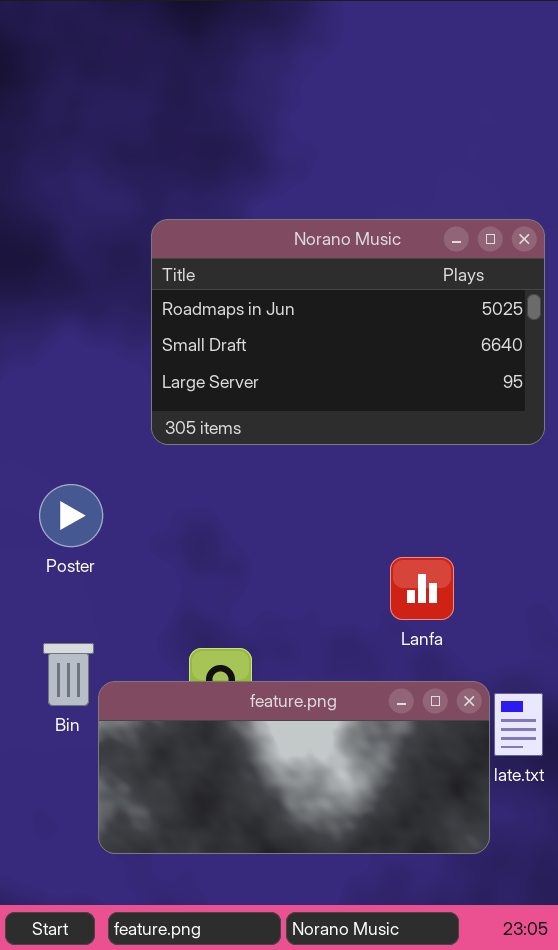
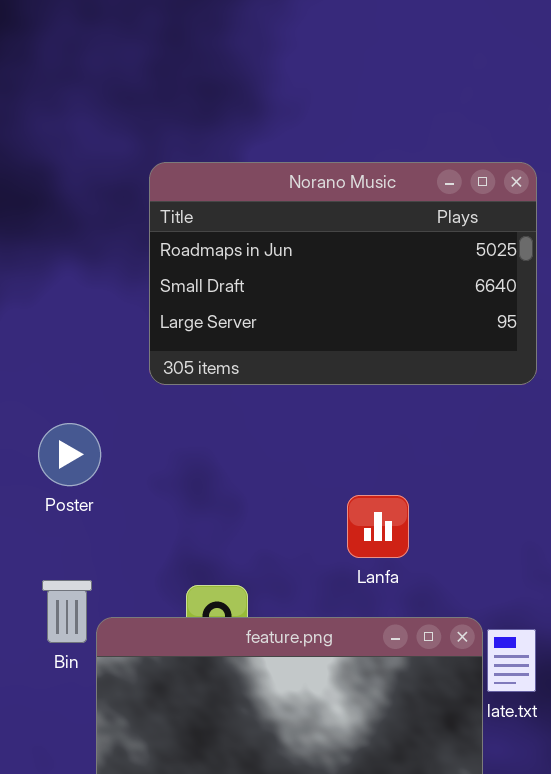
Lanfa: [390,557,454,620] -> [347,495,409,558], moved

